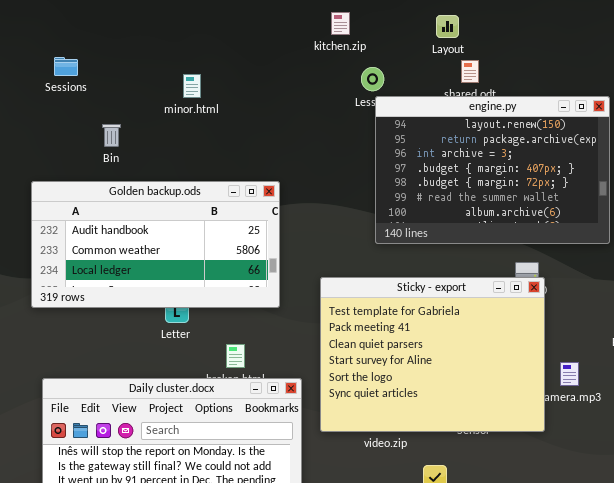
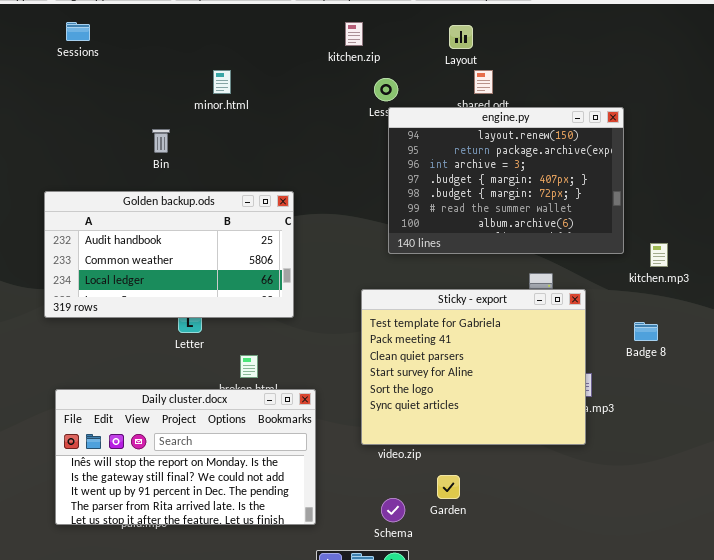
Sessions: [54,57,78,76] -> [66,22,90,41], moved
minor.html: [183,74,201,98] -> [213,70,231,94], moved
Bin: [102,124,121,147] -> [152,129,170,153], moved
Sticky - export: [320,277,545,432] -> [361,289,586,445], moved

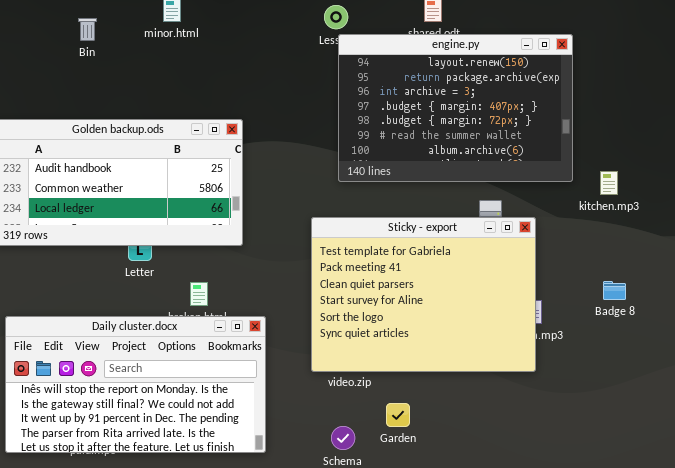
Bin: [152,129,170,153] -> [78,18,97,41], moved
Badge 8: [634,322,658,341] -> [603,281,626,300], moved

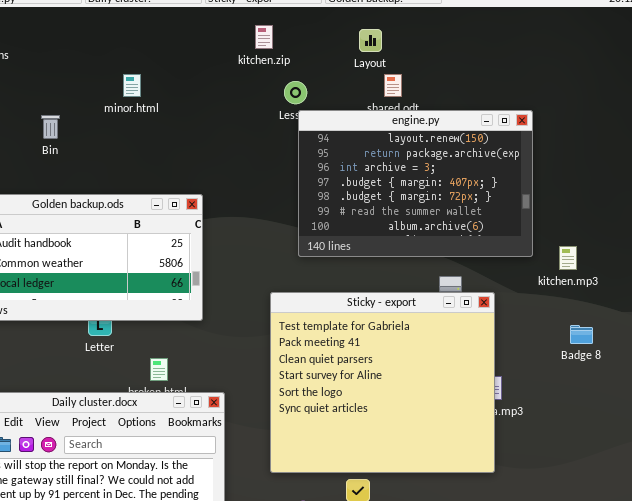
Bin: [78,18,97,41] -> [41,115,60,139], moved
Sticky - export: [311,217,536,372] -> [270,292,495,473], resized
Badge 8: [603,281,626,300] -> [570,325,593,344], moved

